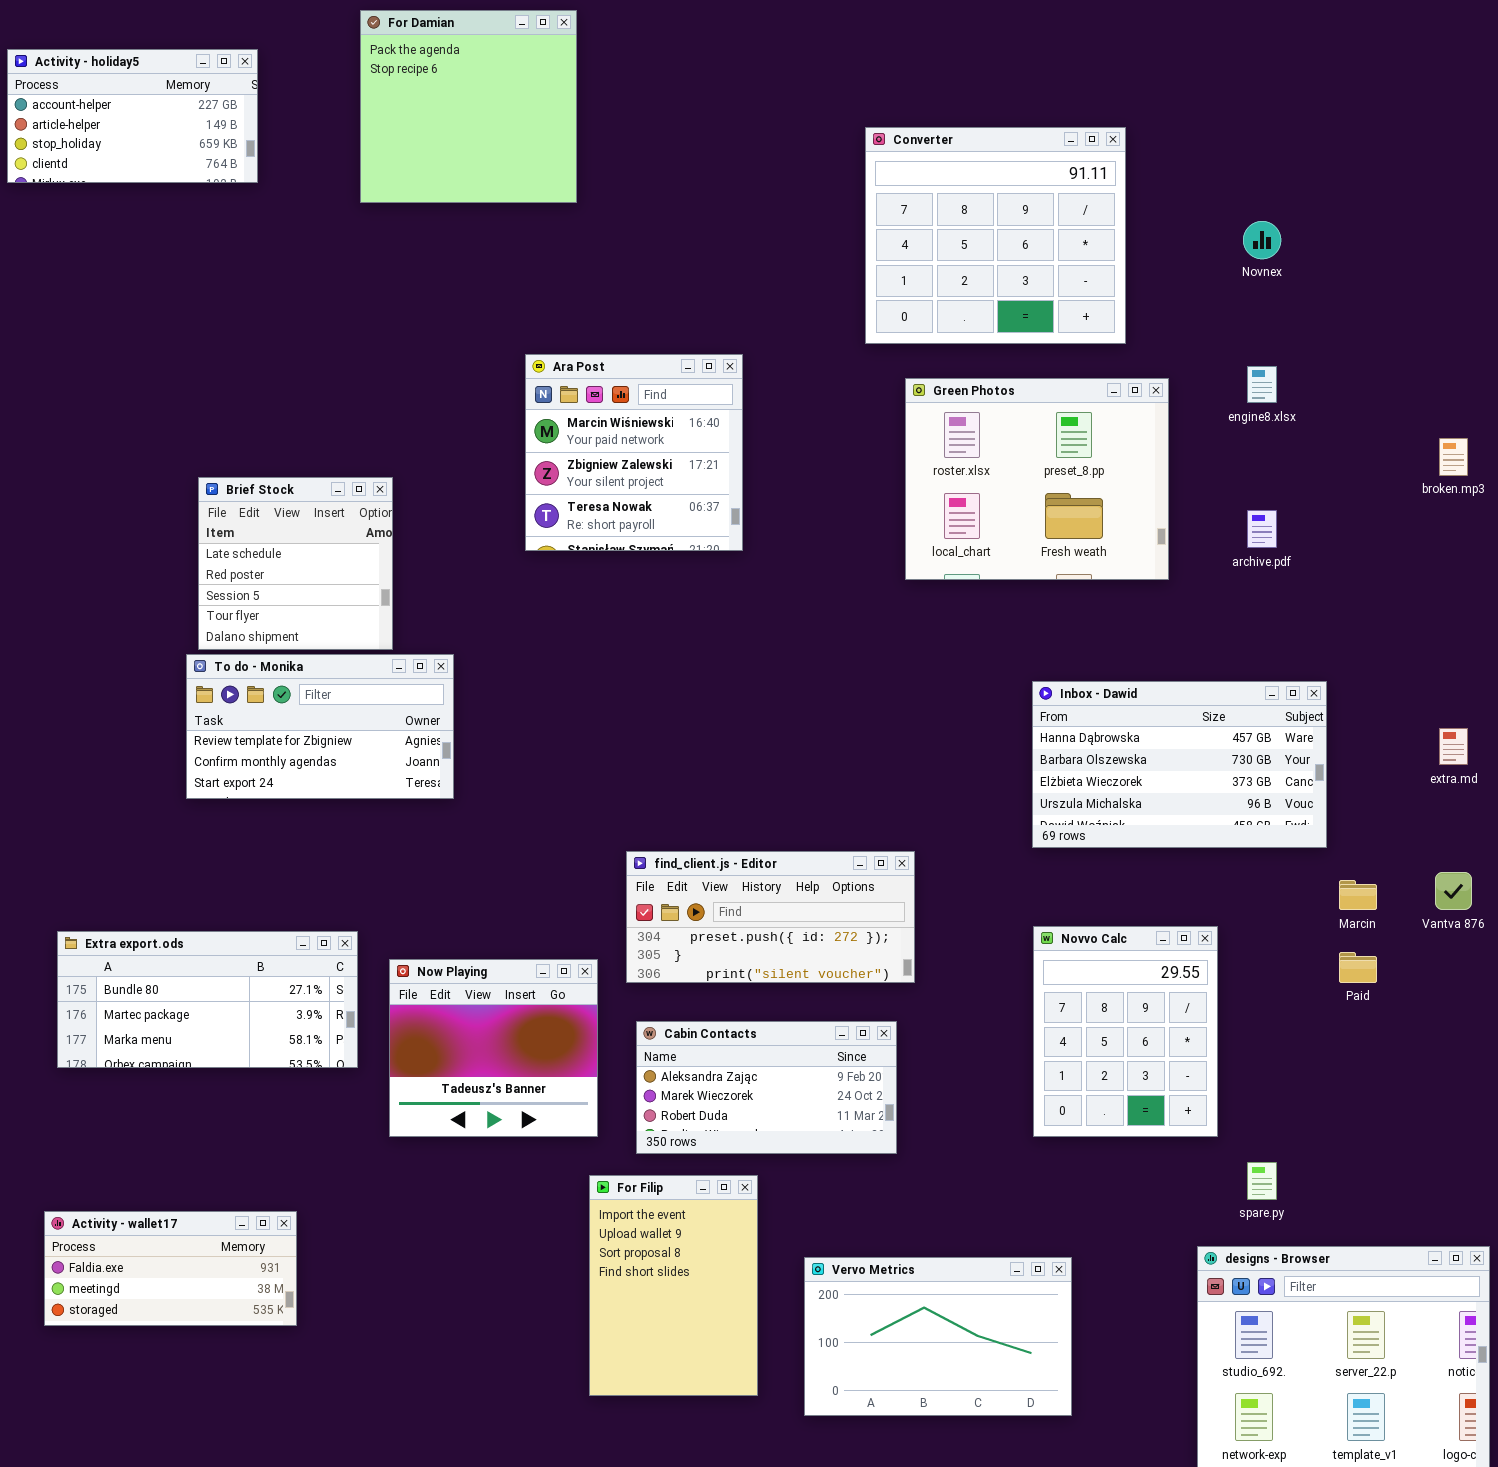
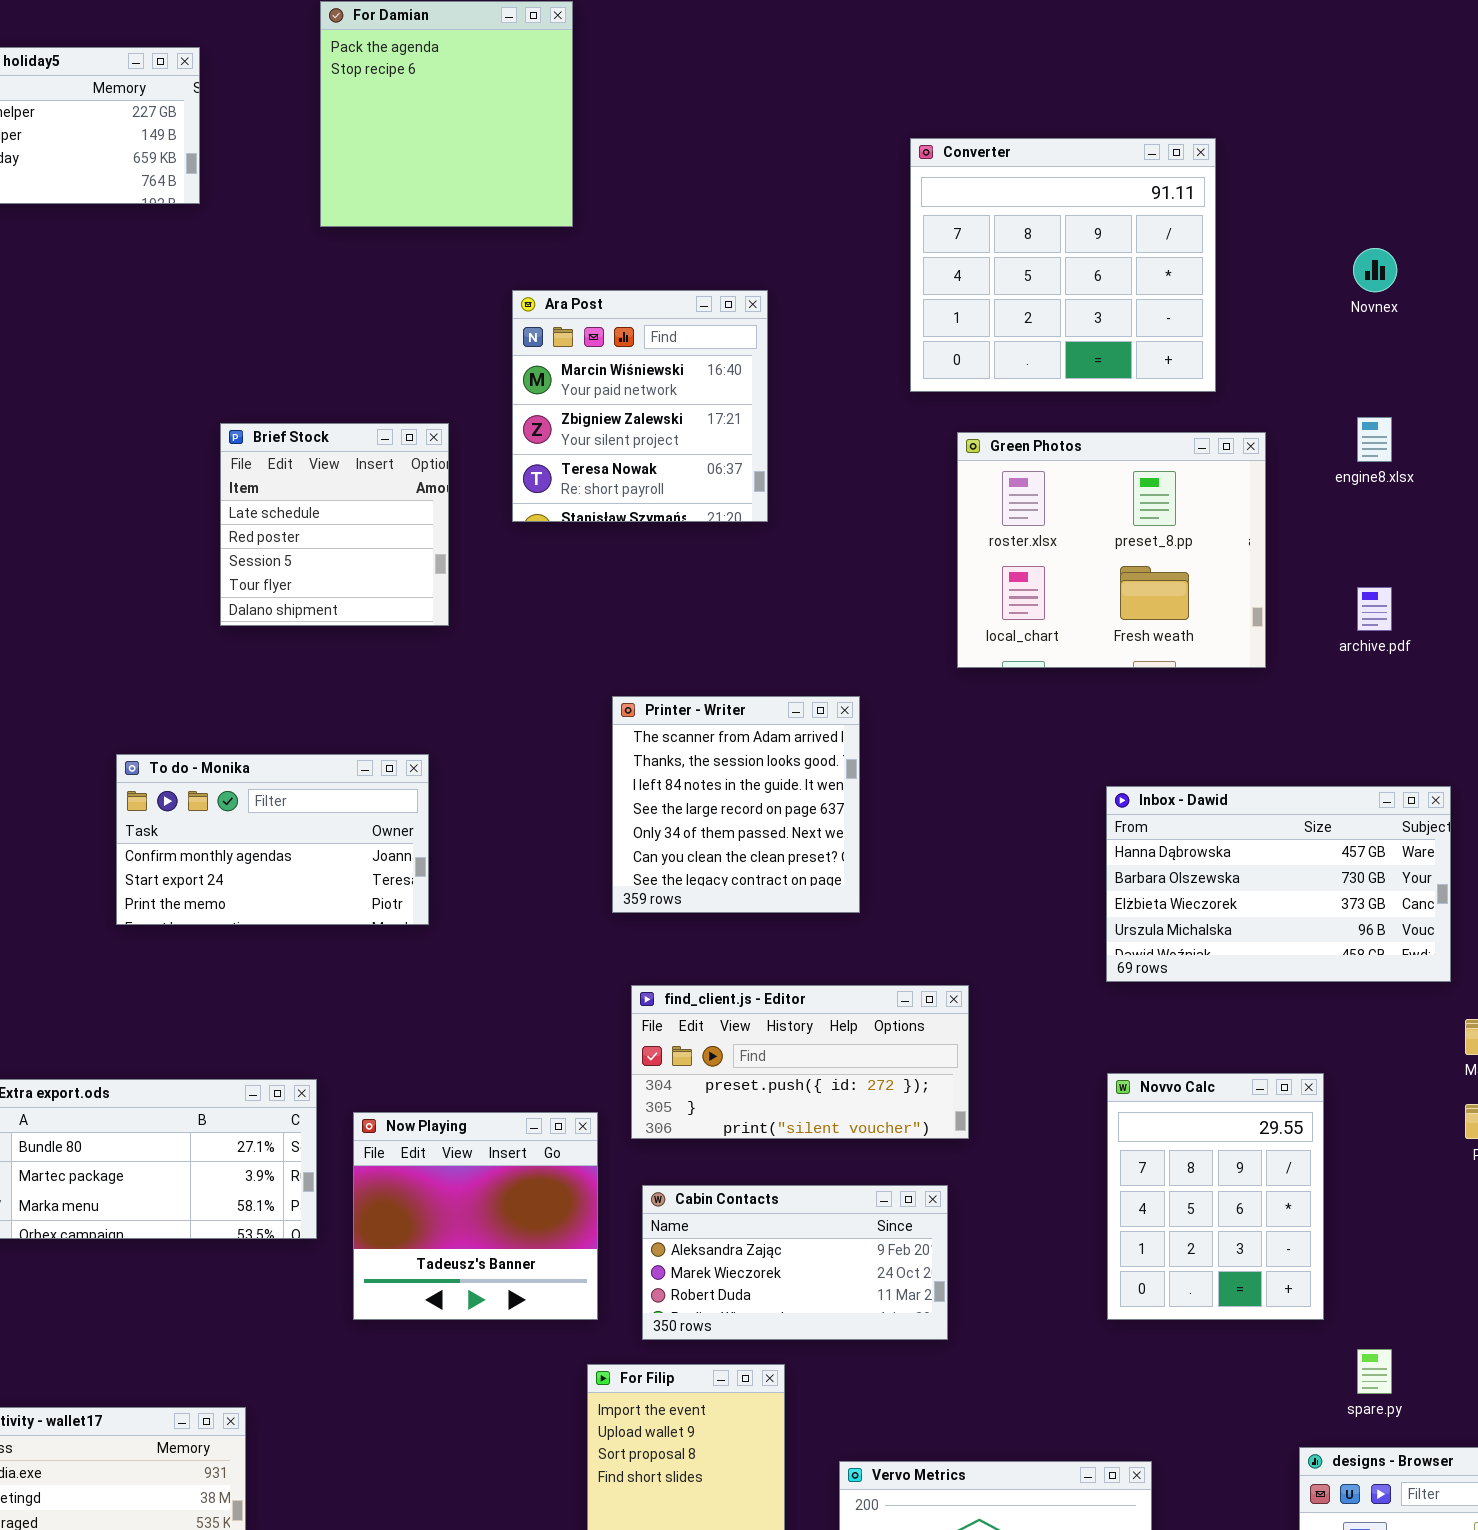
Ara Post: [525,354,743,551] -> [512,290,768,522], moved
Brief Stock: [198,477,393,650] -> [220,423,449,626], moved
Printer - Writer: none -> [612,696,860,913], opened
To do - Monika: [186,654,454,799] -> [116,754,429,925], scrolled down 1 row

